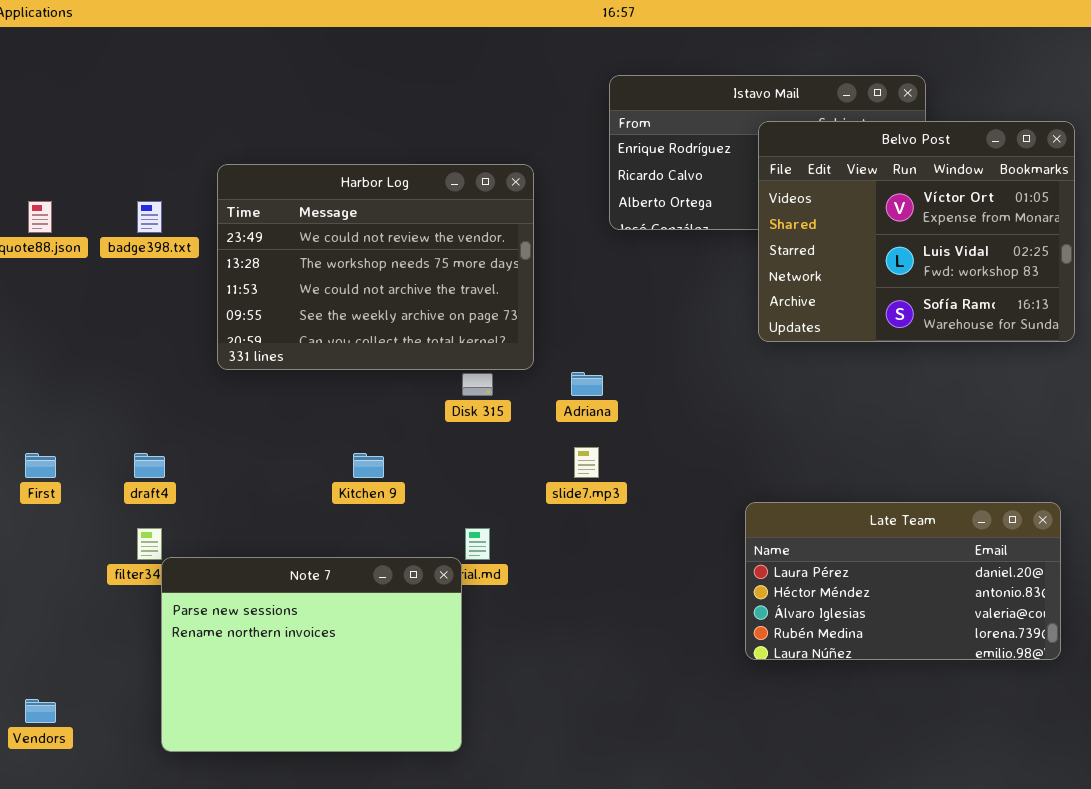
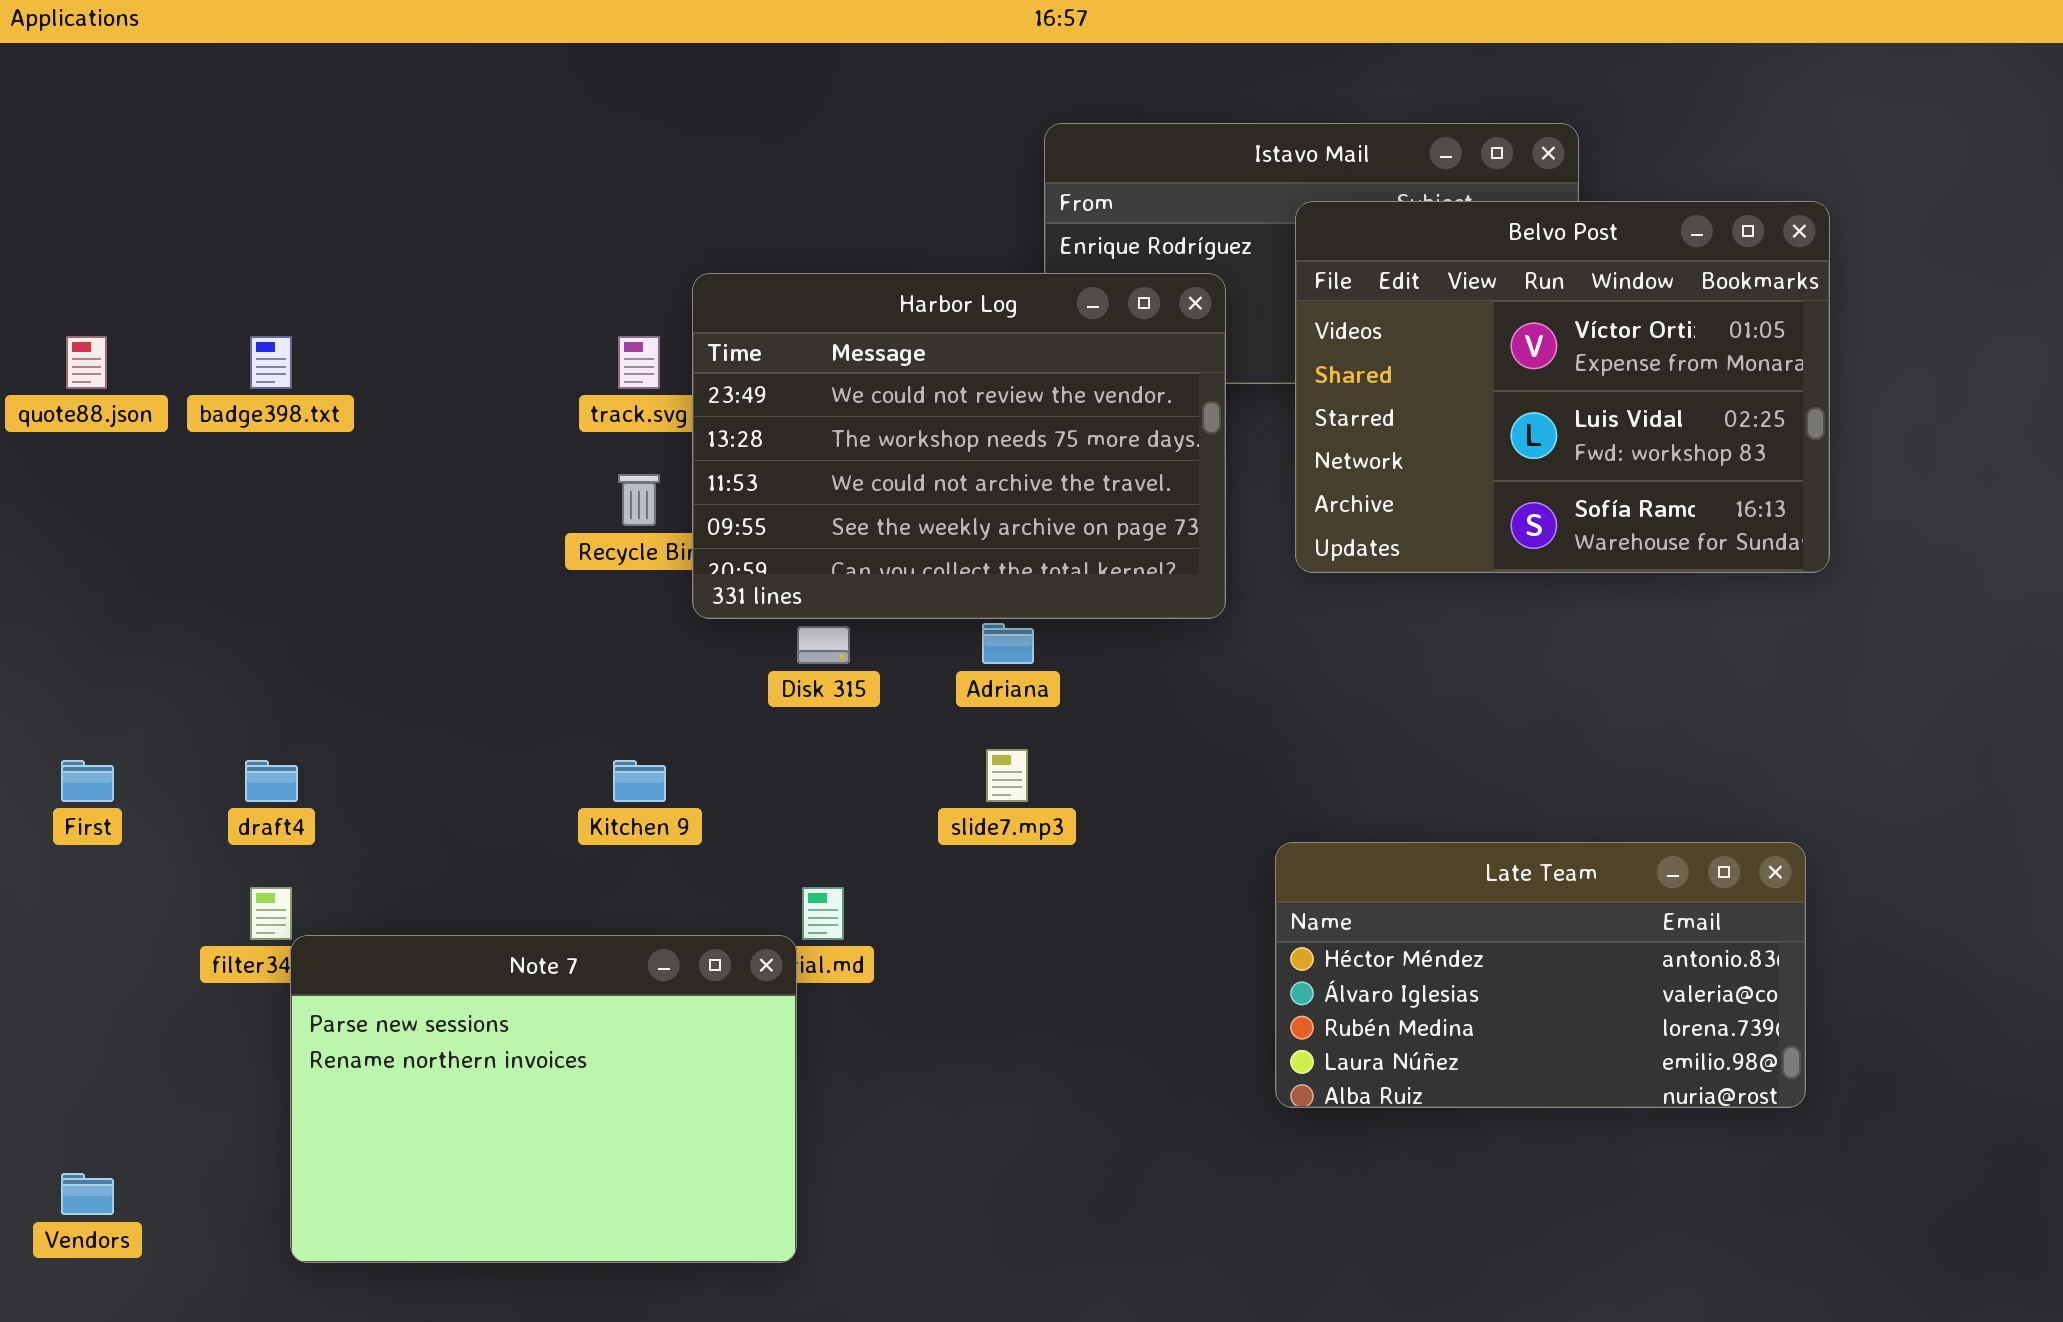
Harbor Log: [217,164,534,370] -> [692,273,1226,619], moved
Late Team: [745,502,1061,660] -> [1275,842,1806,1108], scrolled down 1 row

